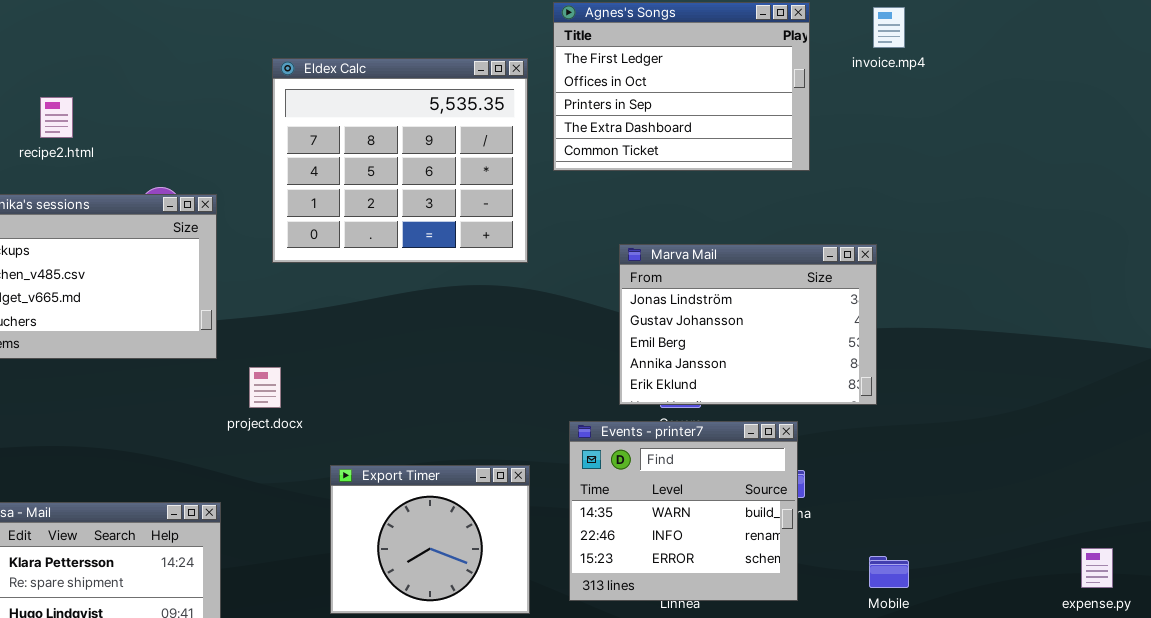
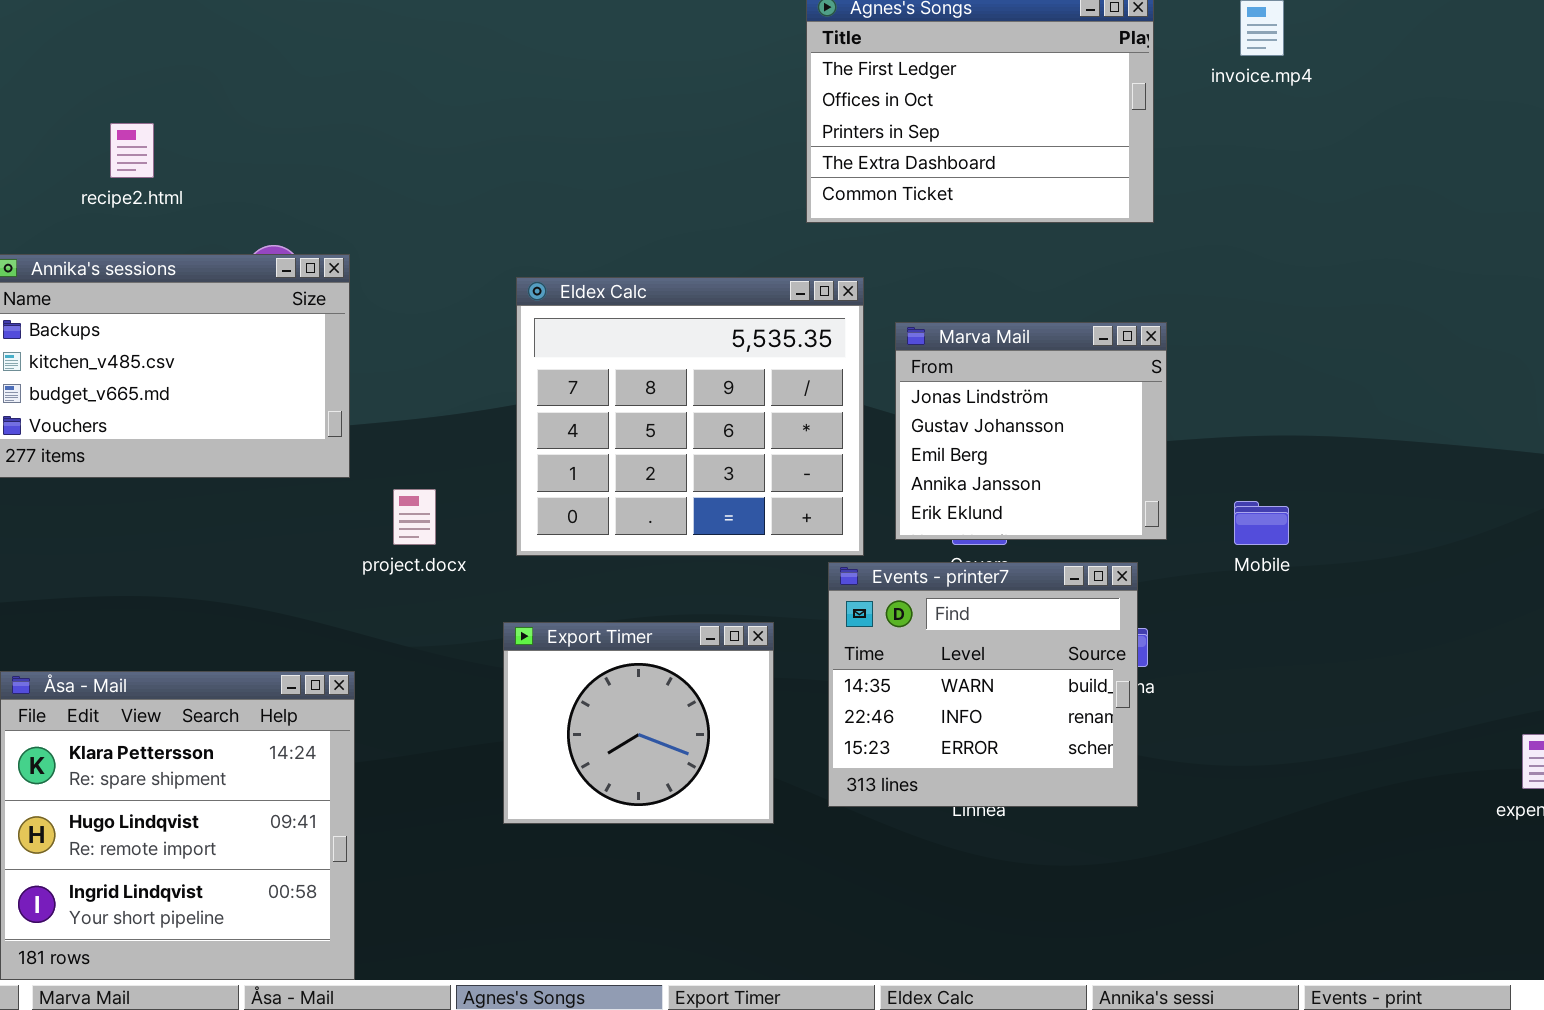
Eldex Calc: [272,58,528,263] -> [516,277,864,556], moved
Marva Mail: [619,244,877,405] -> [895,322,1167,540], resized
Mobile: [869,556,909,588] -> [1234,501,1289,545], moved

